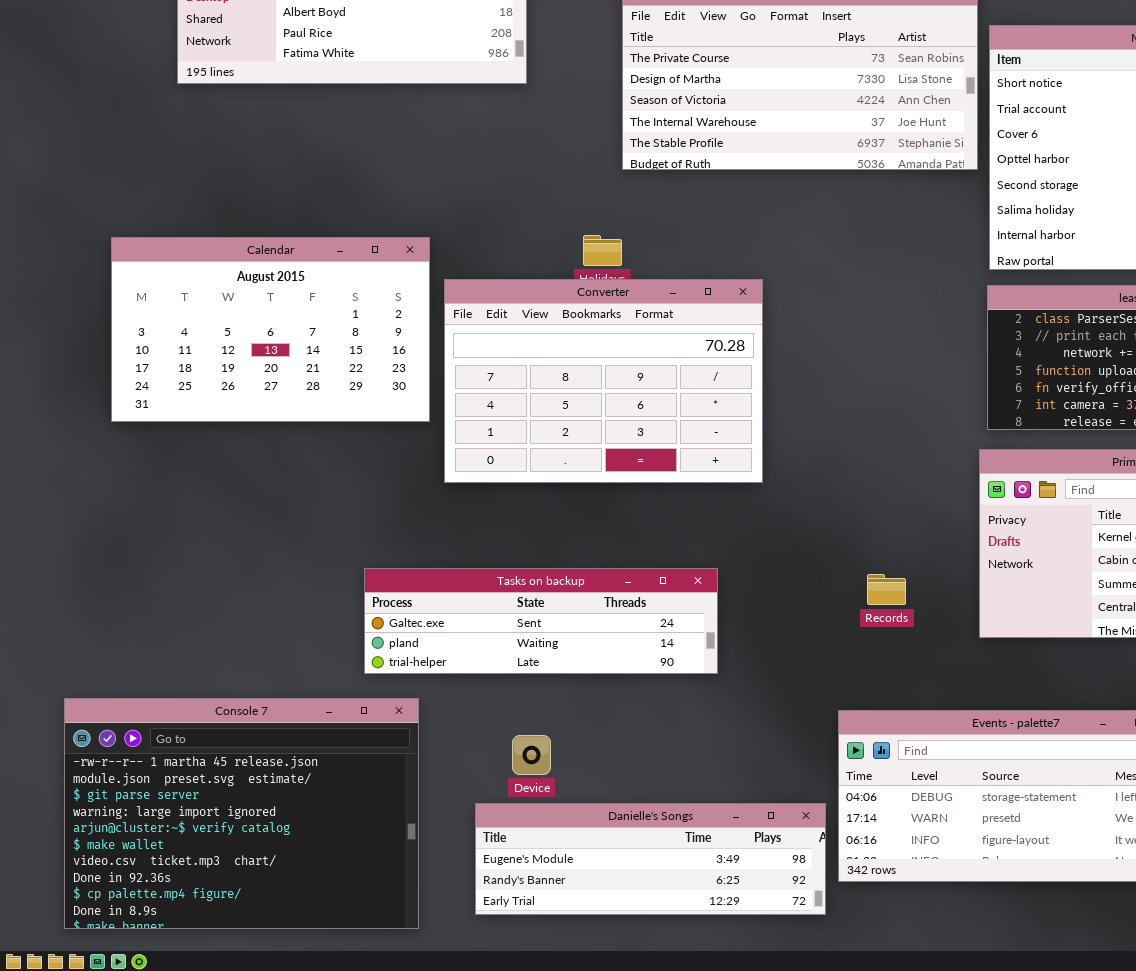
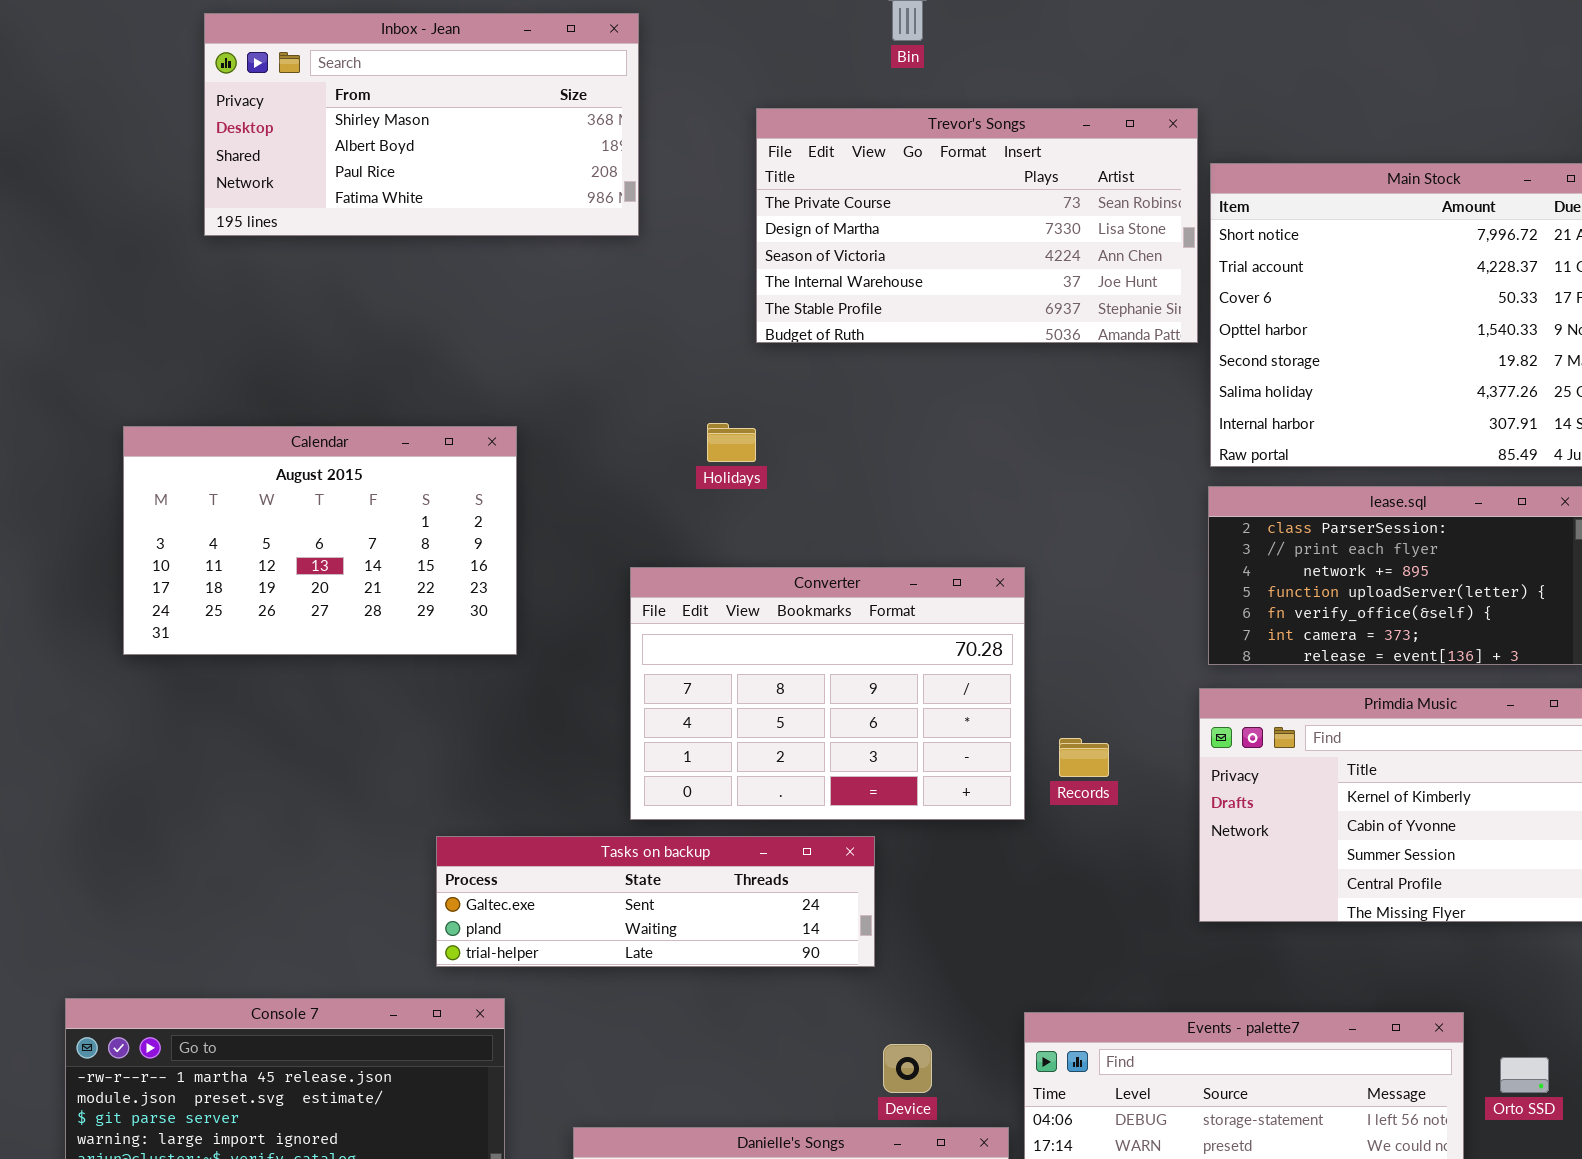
Converter: [444,279,763,483] -> [630,567,1025,820], moved
Records: [867,574,906,605] -> [1059,738,1109,777], moved
Device: [512,735,551,775] -> [883,1044,932,1093], moved

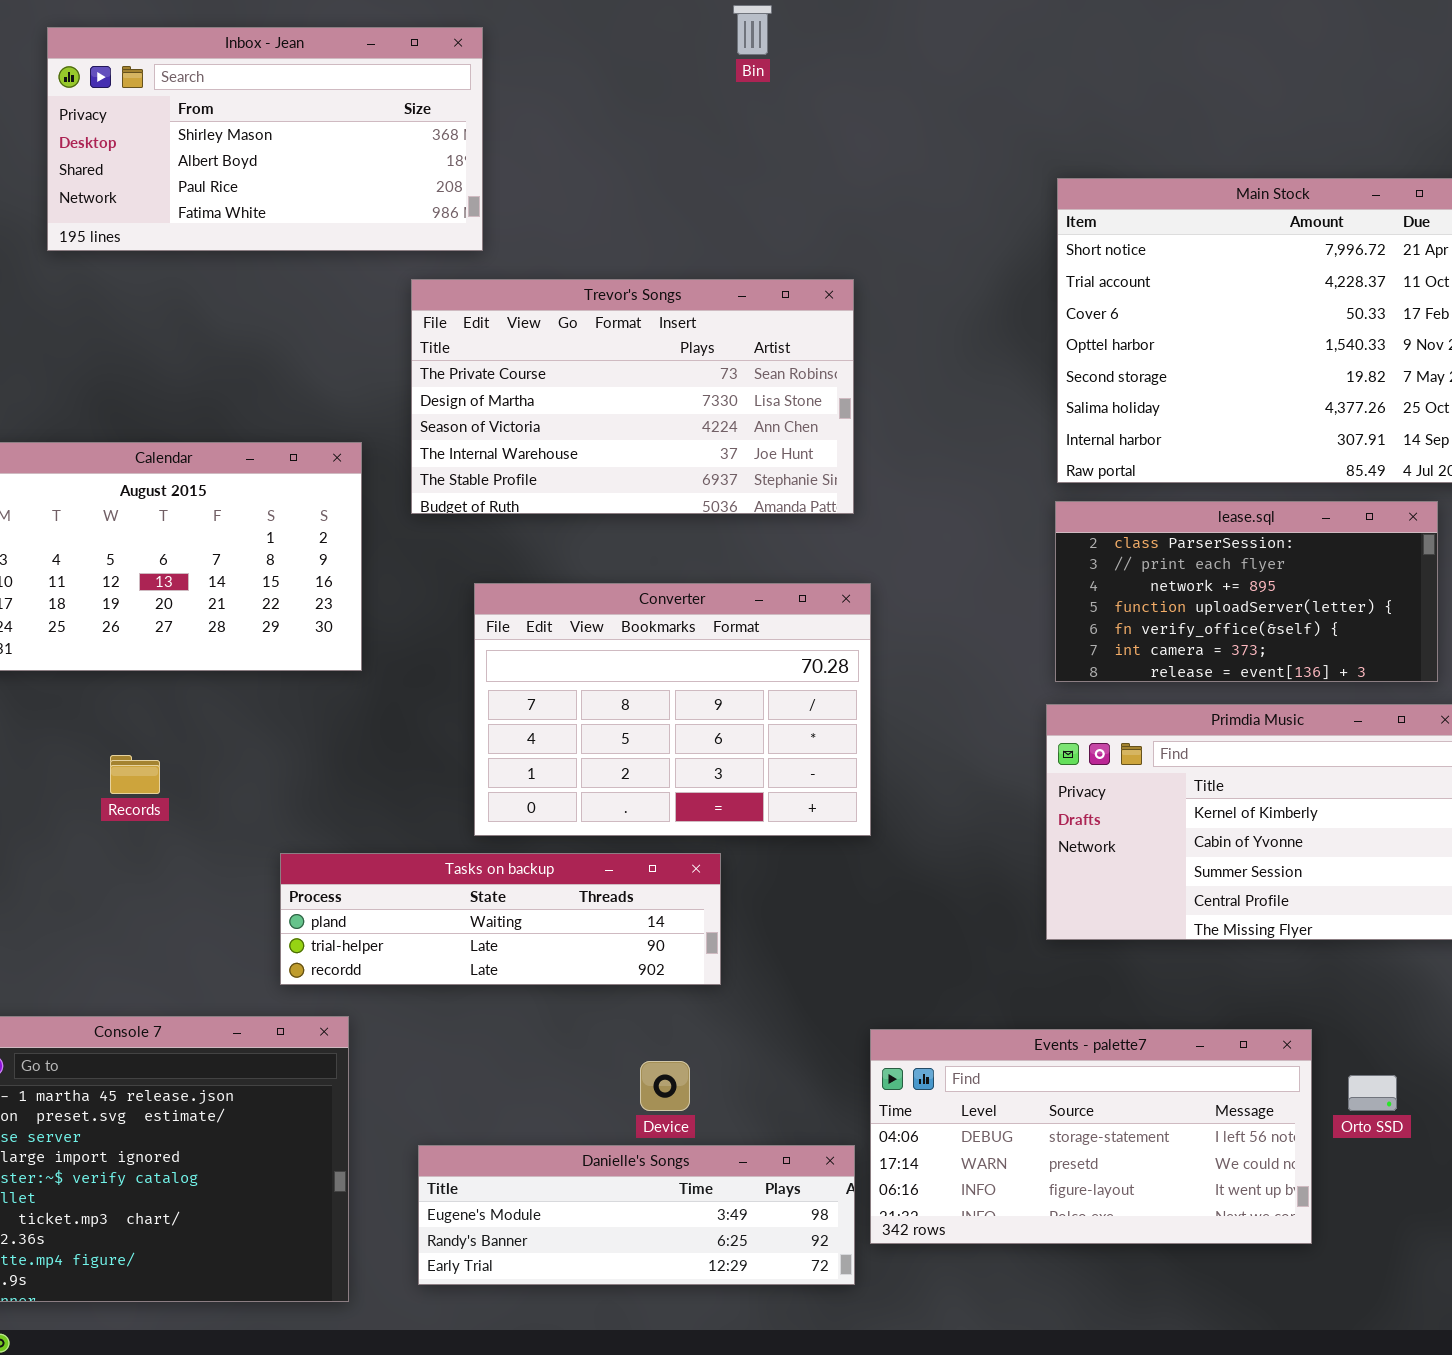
Trevor's Songs: [756,108,1198,343] -> [411,279,854,514], moved
Records: [1059,738,1109,777] -> [110,755,160,794], moved
Tasks on backup: [436,836,875,967] -> [280,853,721,985], scrolled down 1 row
Device: [883,1044,932,1093] -> [640,1061,690,1111], moved

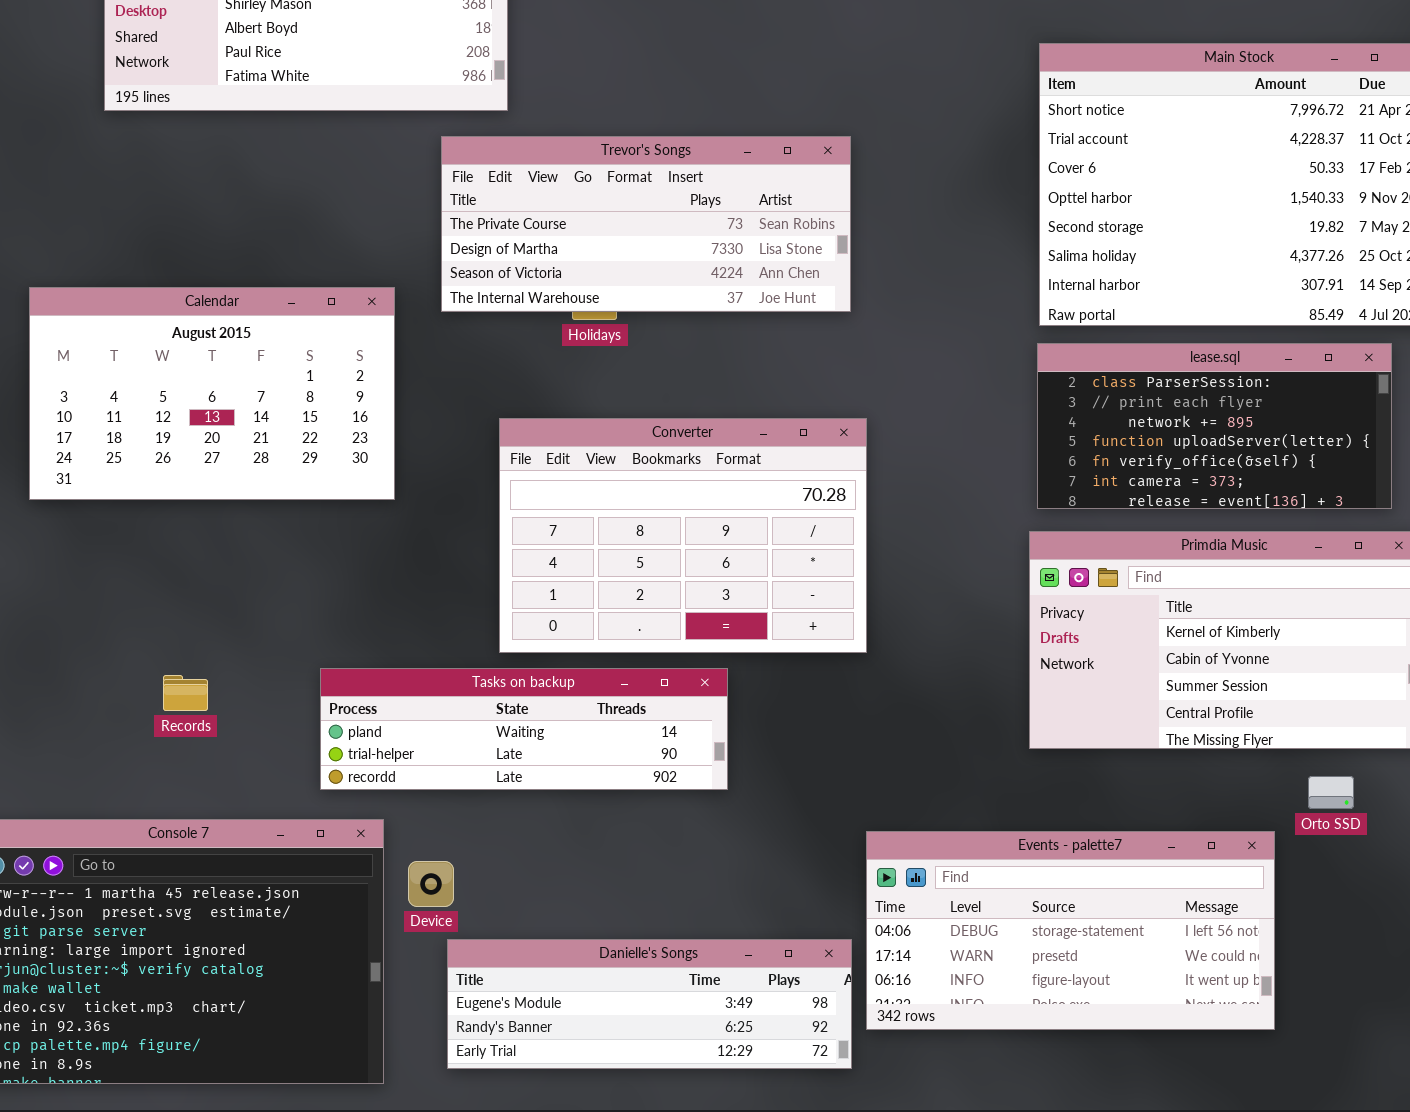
Trevor's Songs: [411,279,854,514] -> [441,136,851,312], resized
Records: [110,755,160,794] -> [163,675,208,711], moved
Device: [640,1061,690,1111] -> [408,861,454,907], moved
Orto SSD: [1348,1075,1397,1111] -> [1308,776,1354,809], moved

